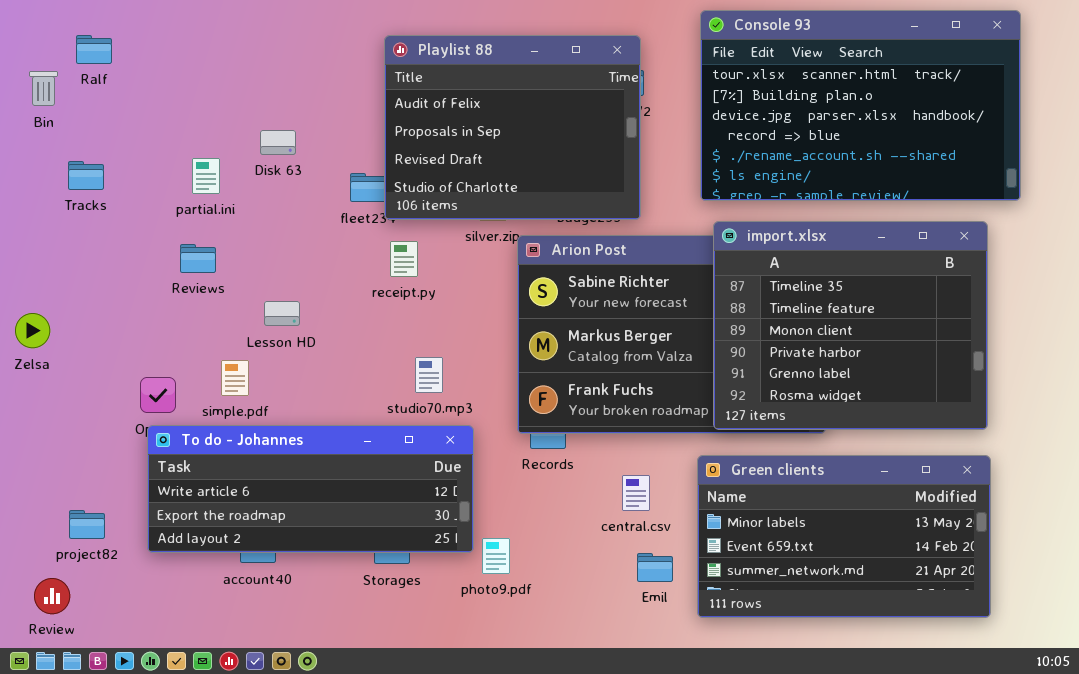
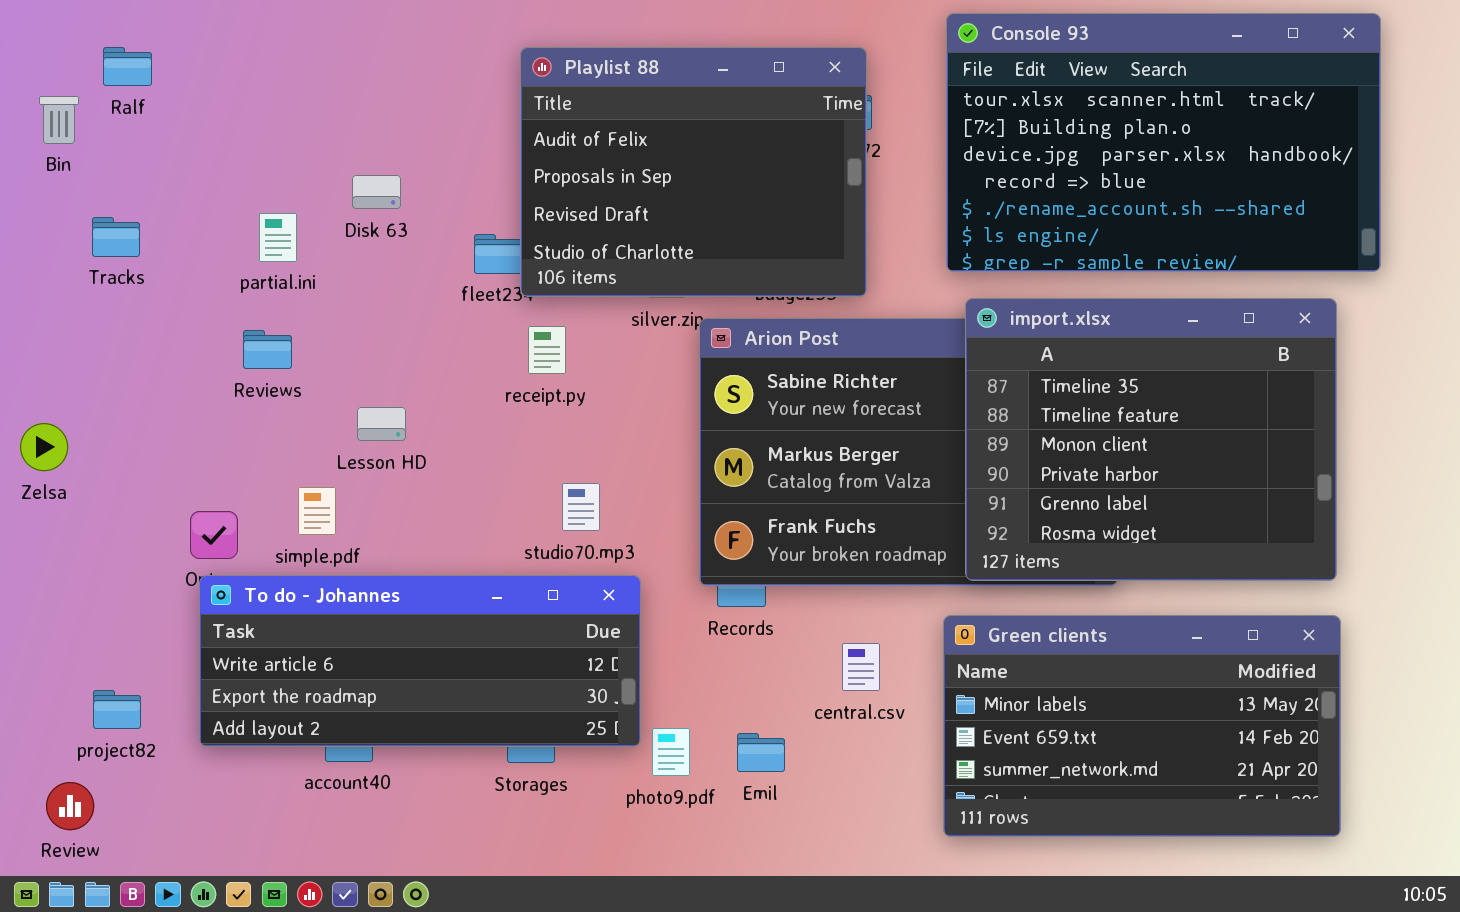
Emil: [637,553,673,582] -> [737,733,785,772], moved

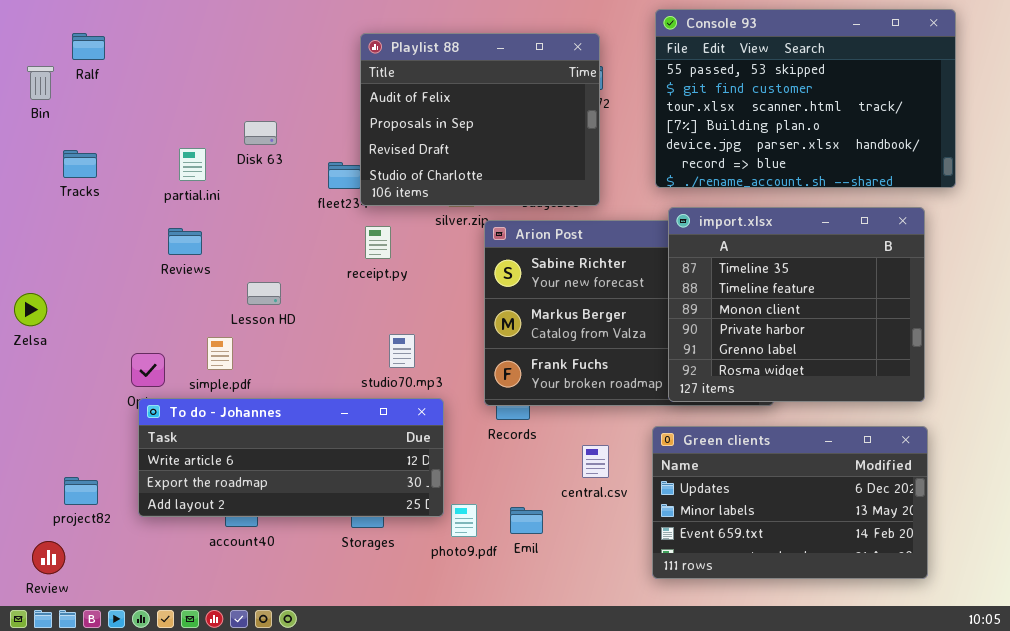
Console 93: [946,13,1381,272] -> [655,9,956,188], scrolled up 2 rows
Green clients: [943,615,1341,837] -> [652,426,928,579], scrolled up 1 row

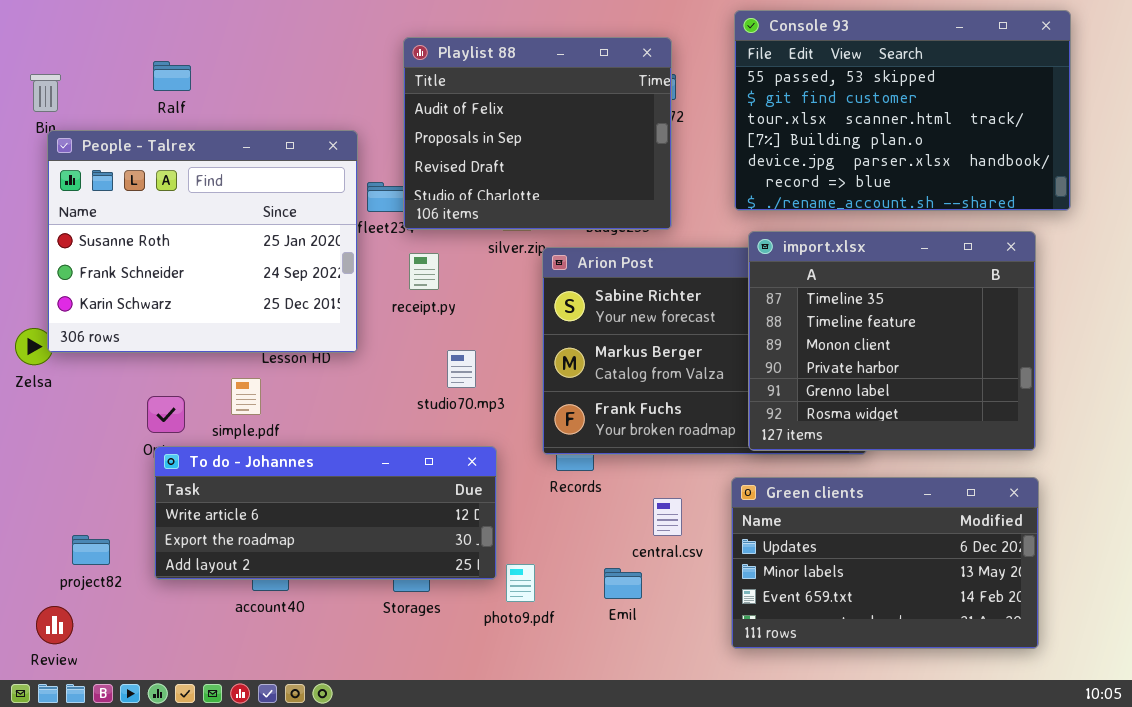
Ralf: [72,33,105,60] -> [153,61,191,91], moved
People - Talrex: none -> [47,130,358,353], opened
studio70.mp3: [389,334,415,368] -> [447,350,476,388], moved
Emil: [510,507,543,534] -> [604,568,642,599], moved

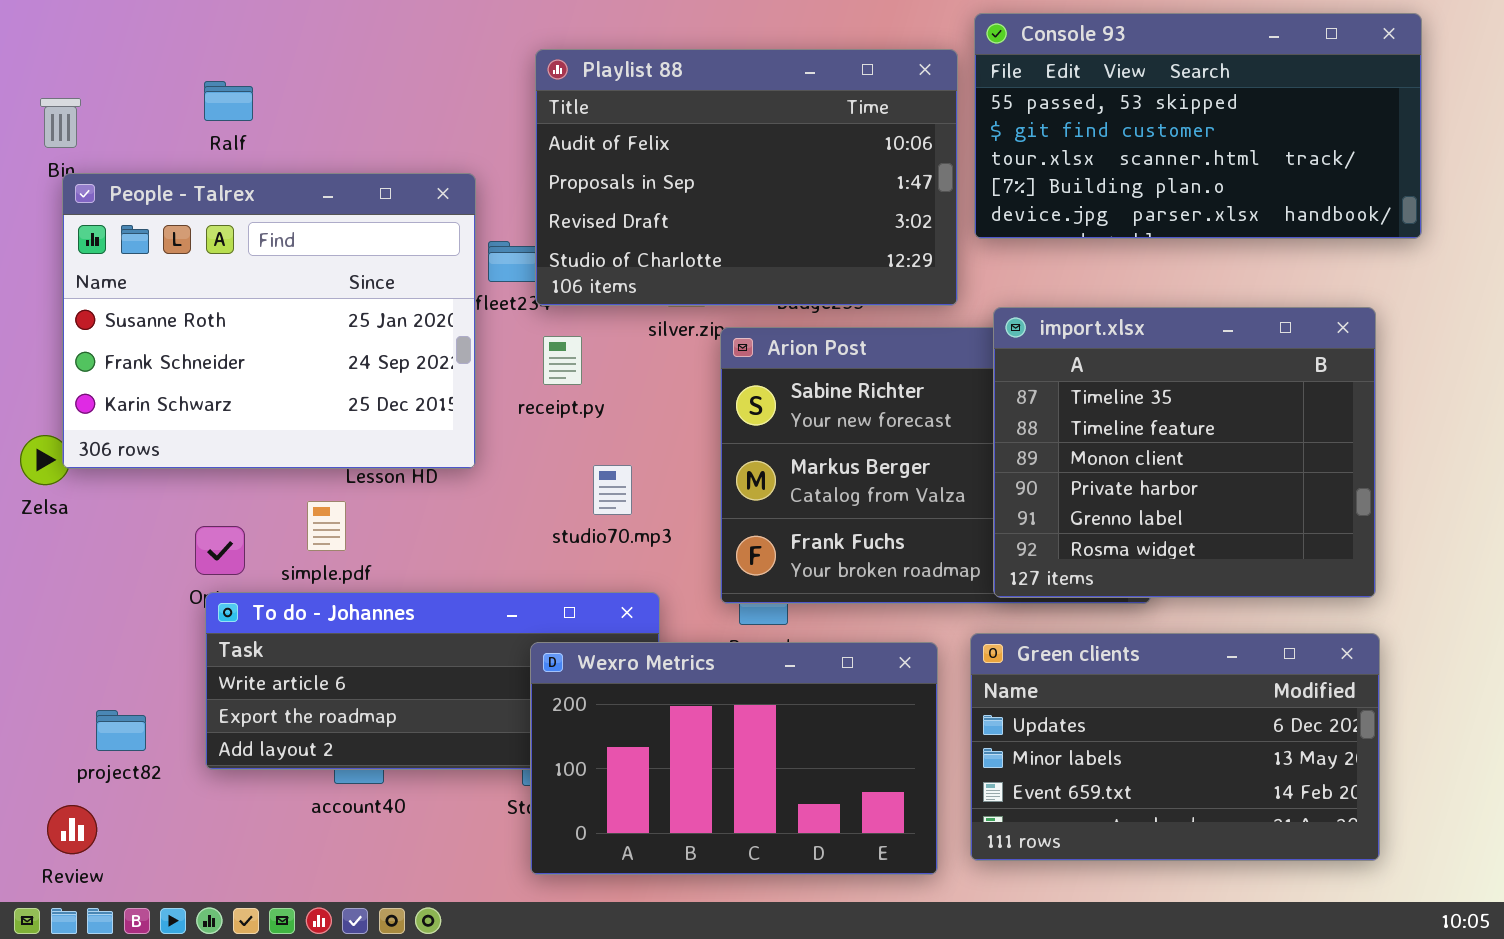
Console 93: [734,10,1071,211] -> [974,13,1422,239], resized
Playlist 88: [403,37,672,230] -> [535,49,958,306], resized
Wexro Metrics: none -> [530,642,938,875], opened

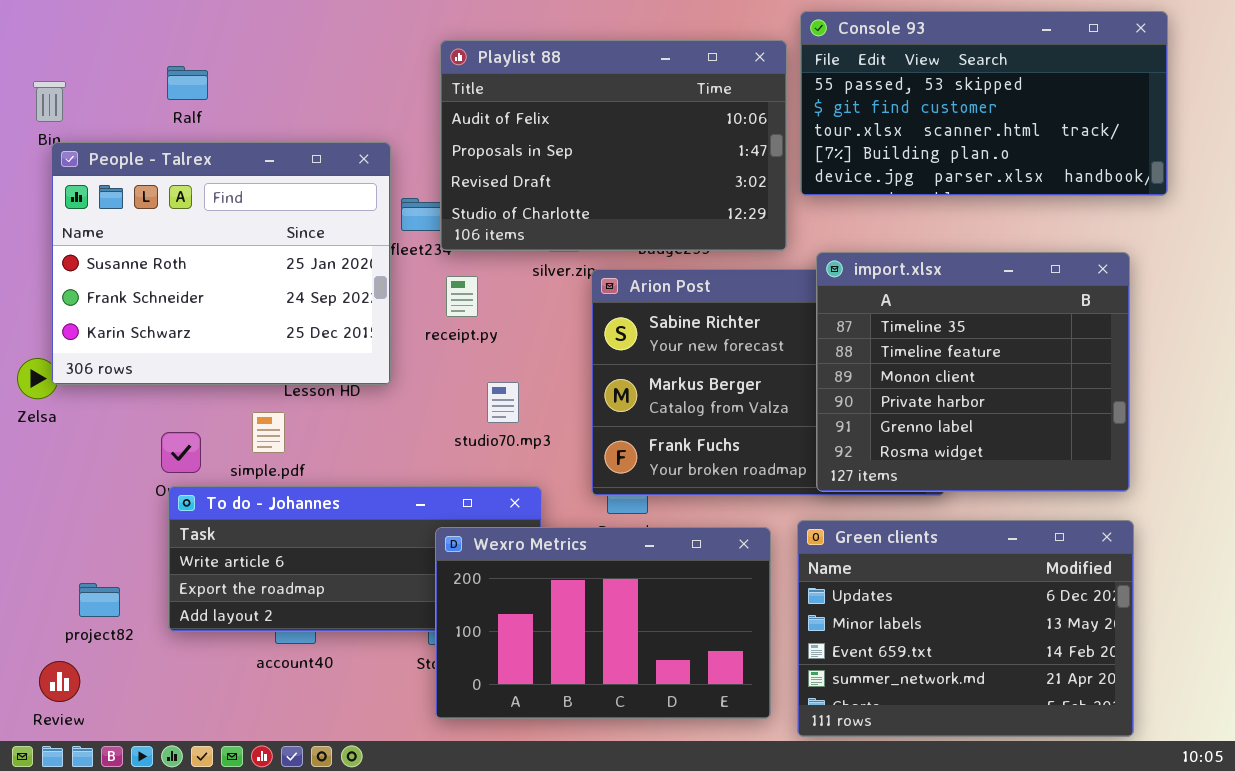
Green clients: [970,633,1380,861] -> [797,520,1134,737], resized

